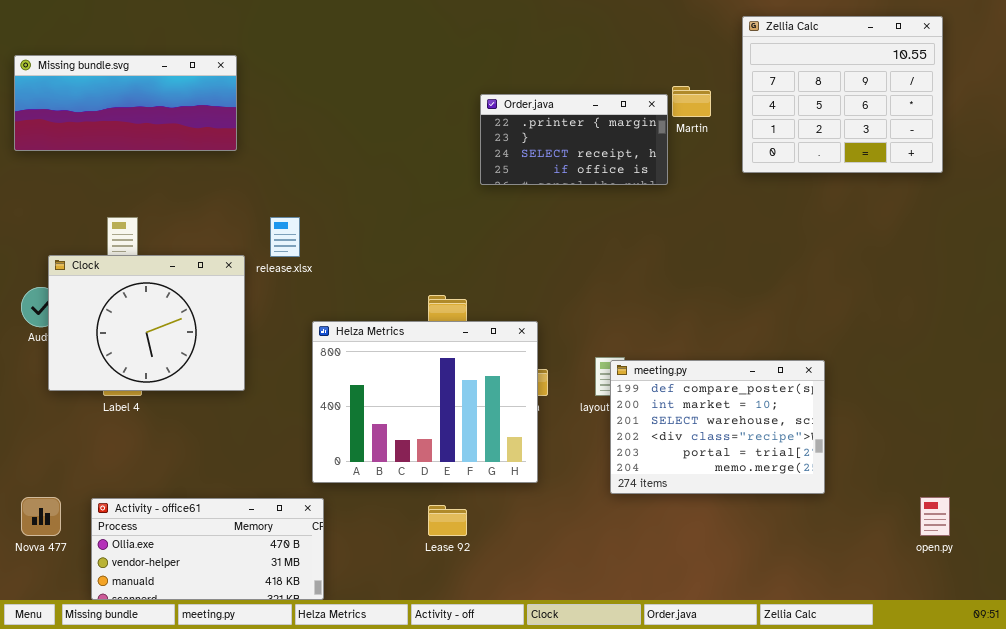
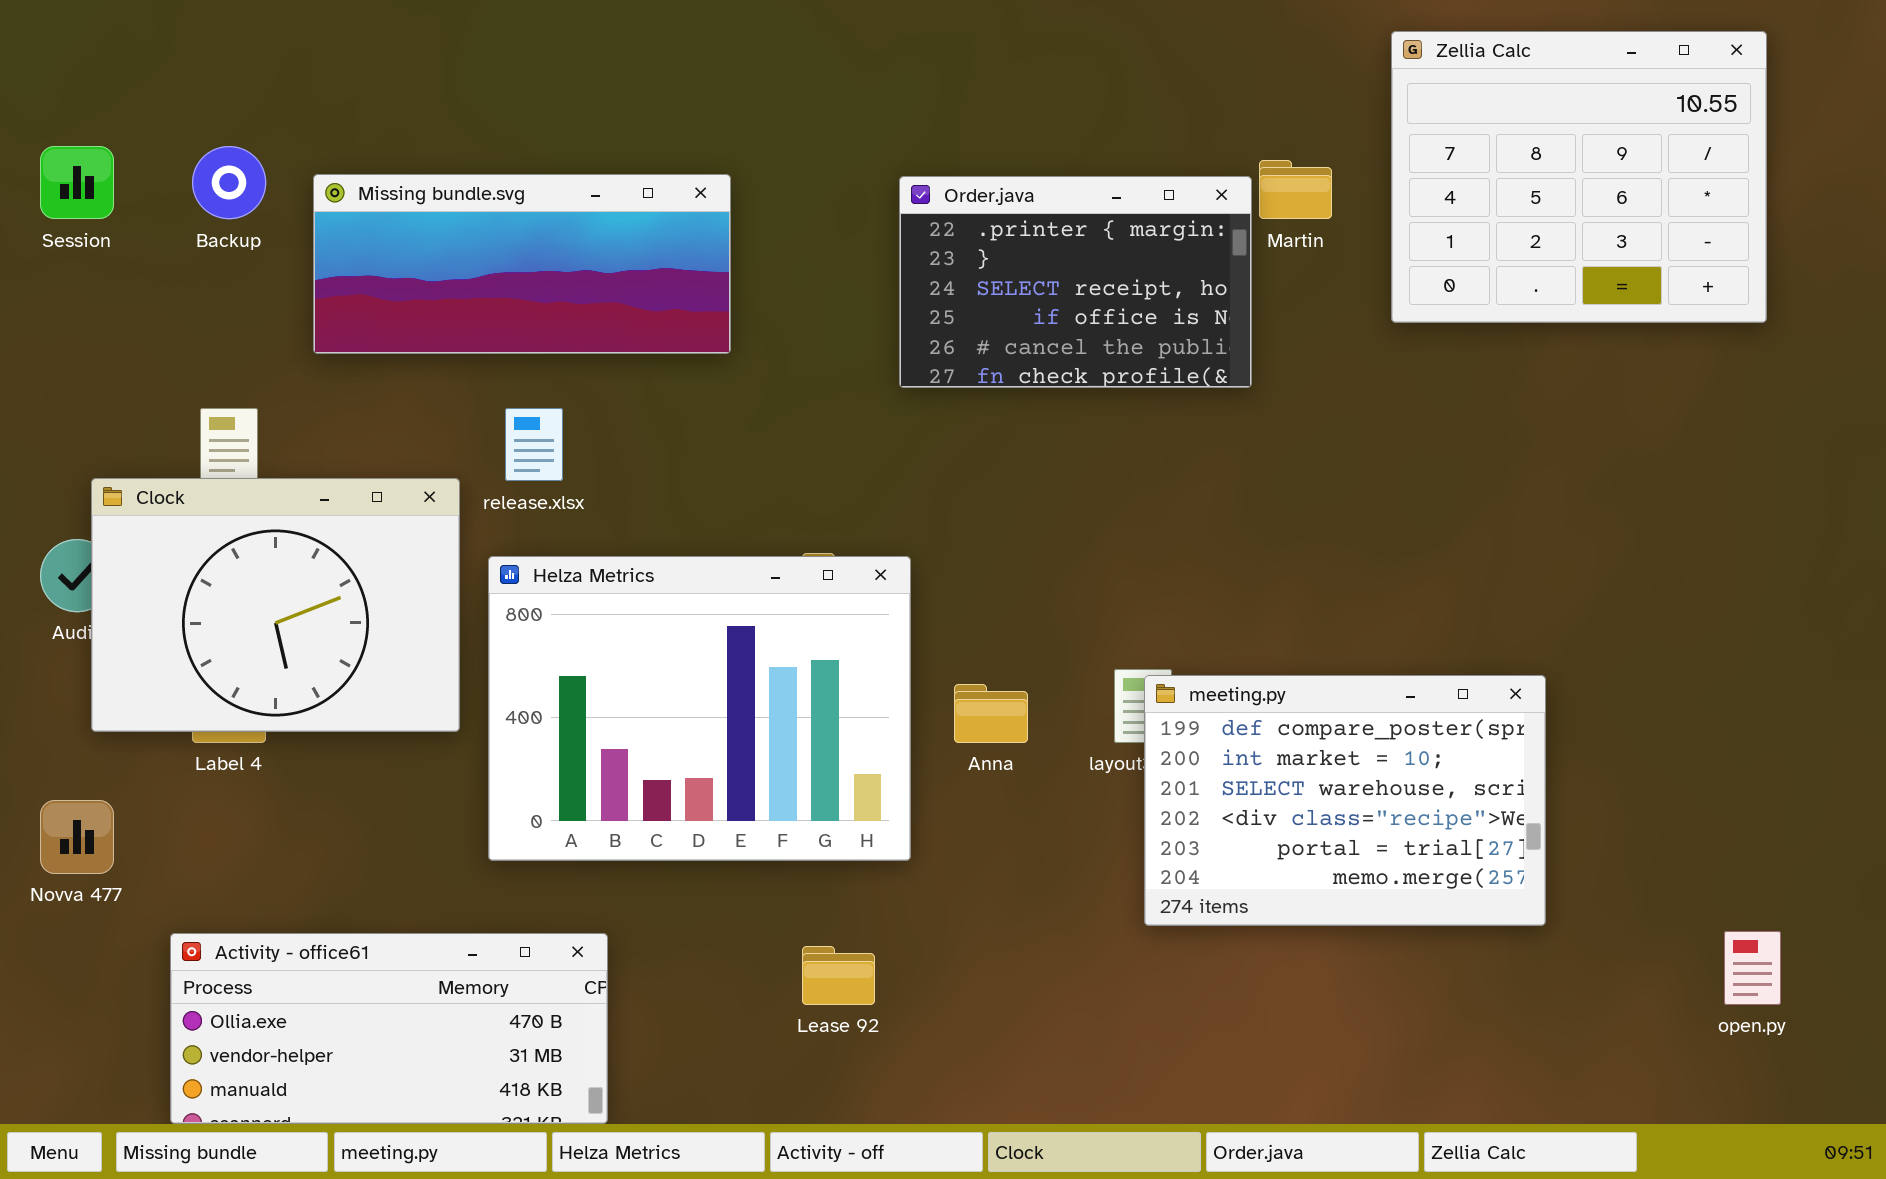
Missing bundle.svg: [14,55,237,151] -> [313,174,731,354], moved
Order.java: [480,94,668,185] -> [899,176,1252,388], resized
Helza Metrics: [312,321,538,483] -> [488,556,911,861], moved
Novva 477: [21,497,61,536] -> [40,800,114,874], moved

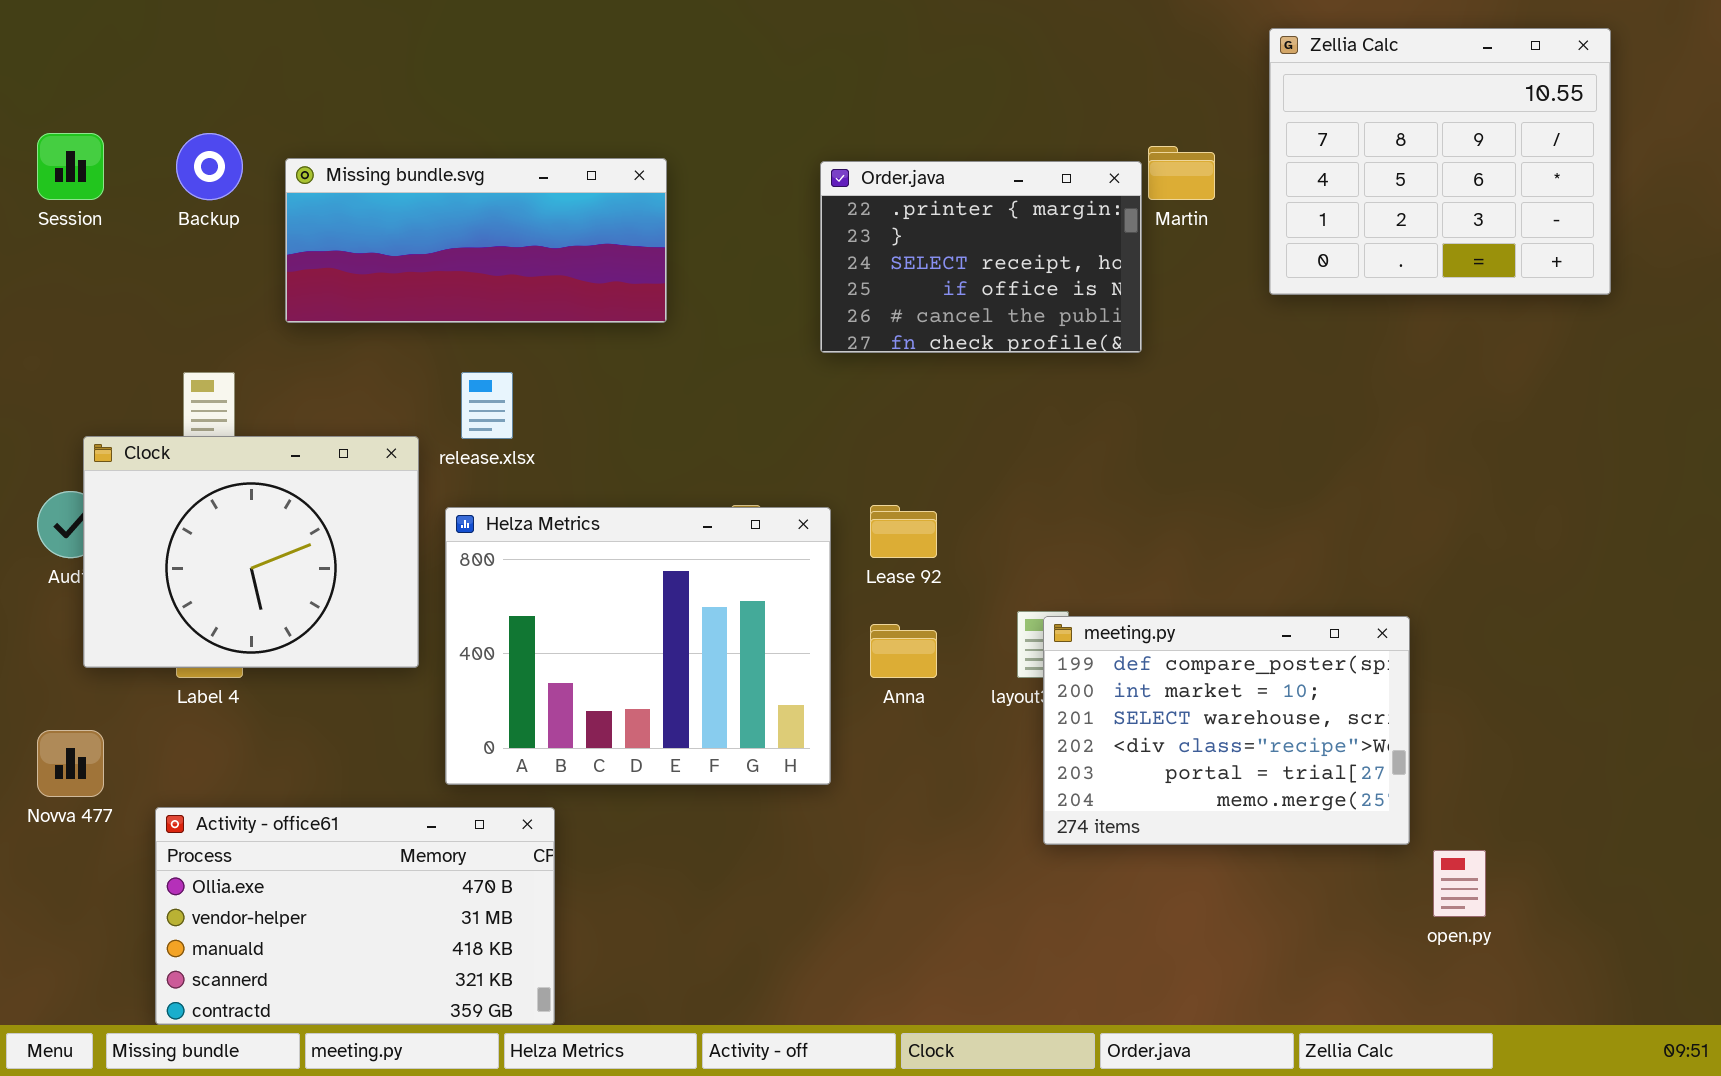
open.py: [1724,931,1781,1005] -> [1433,850,1486,917], moved
Activity - office61: [170,933,608,1124] -> [155,807,555,1025], resized
Lease 92: [802,946,875,1005] -> [870,505,937,558], moved

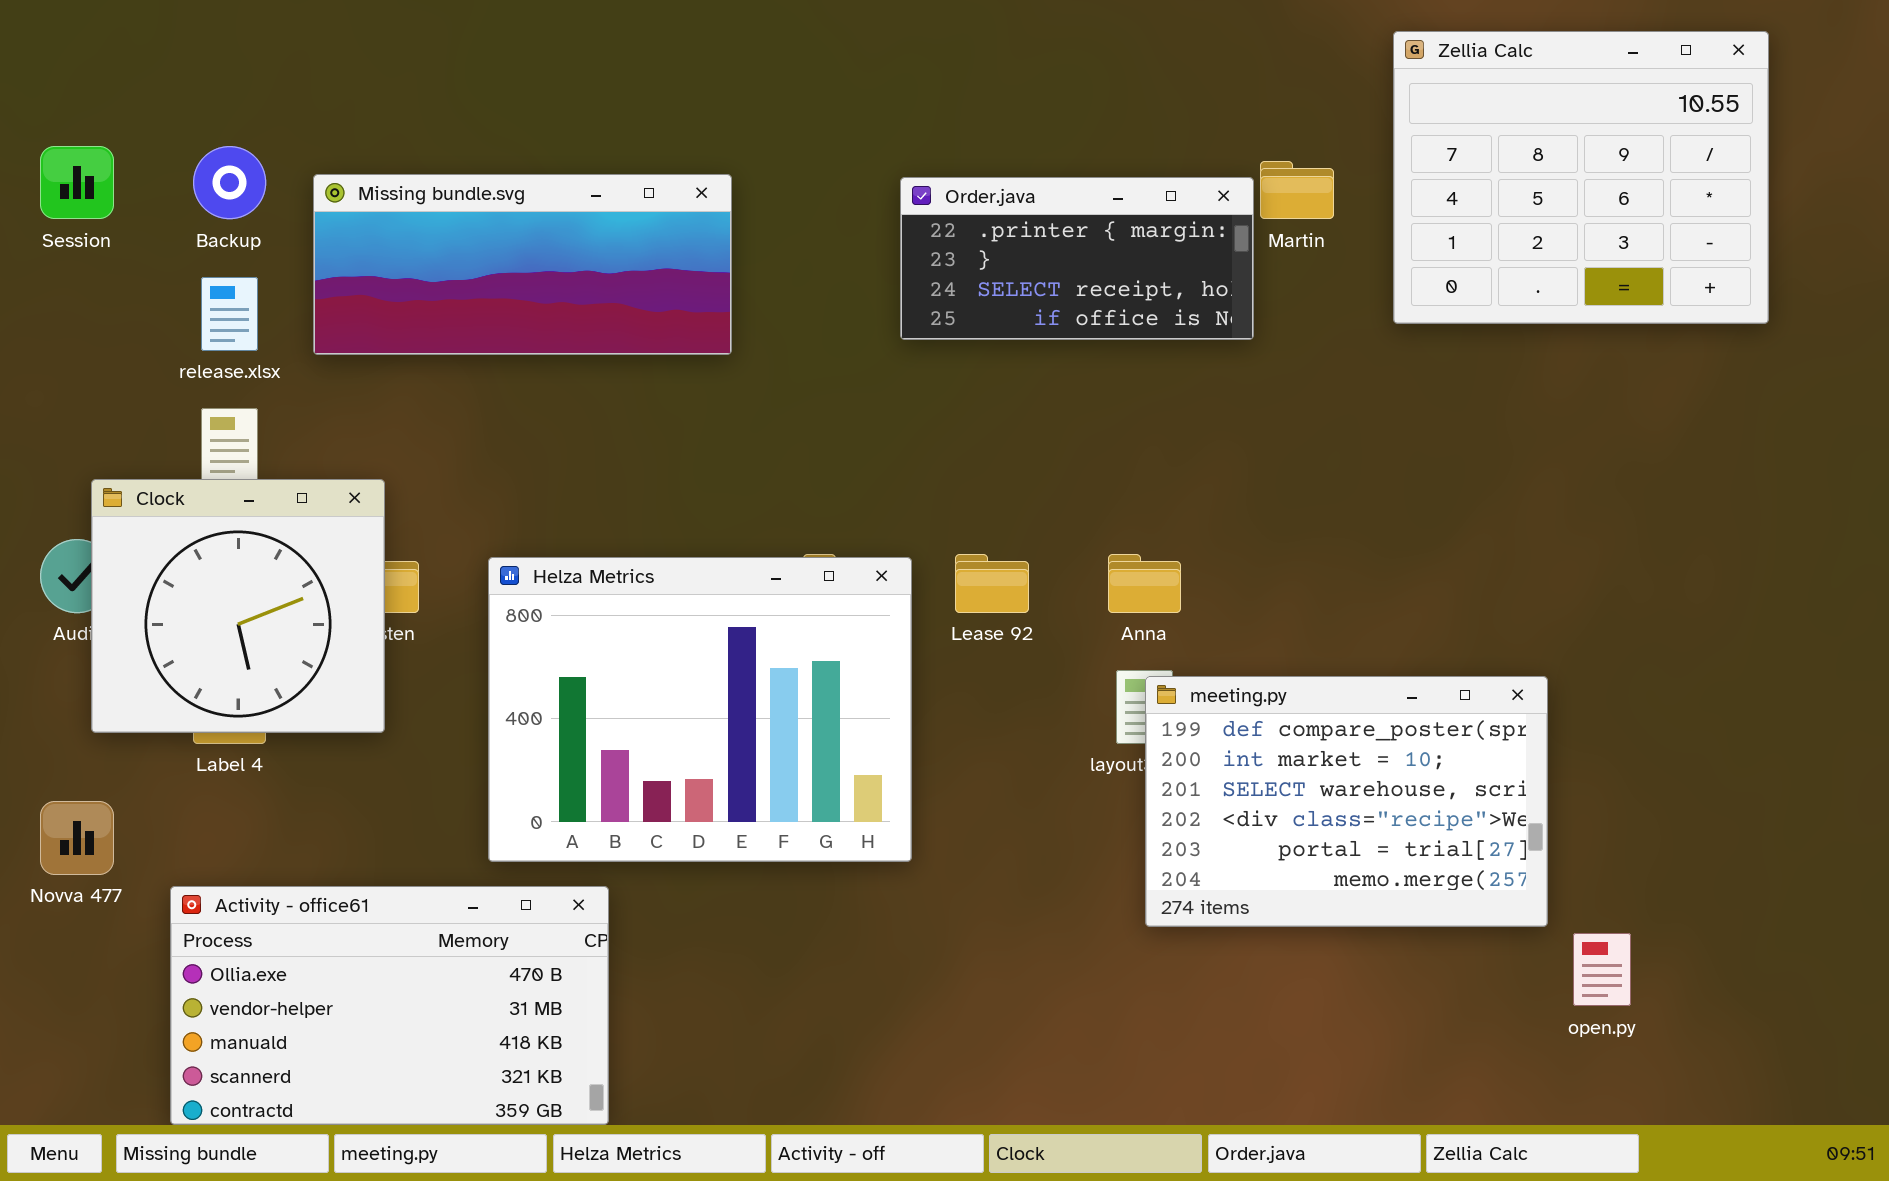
Order.java: [820,161,1142,353] -> [900,177,1254,340], resized
release.xlsx: [461,372,513,439] -> [201,277,258,351], moved
Clock: [83,436,419,668] -> [91,479,385,733], resized
Anna: [870,624,937,678] -> [1108,554,1181,613], moved

